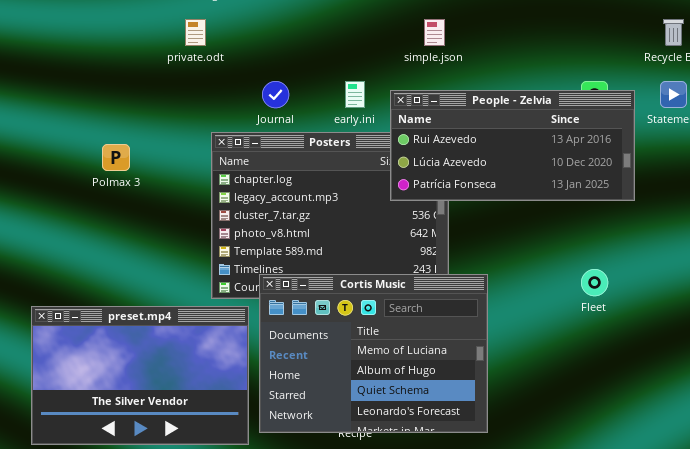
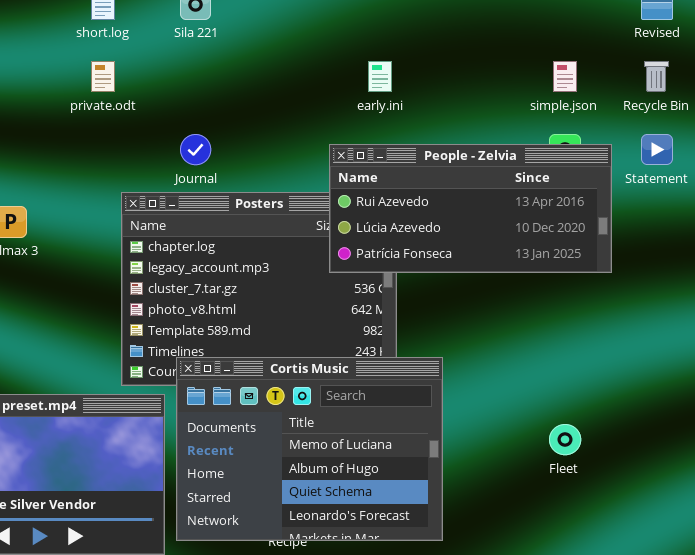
simple.json: [424,19,445,46] -> [553,61,577,92], moved
early.ini: [345,81,365,108] -> [368,61,392,92], moved
Fleet: [581,269,608,296] -> [549,424,581,455], moved

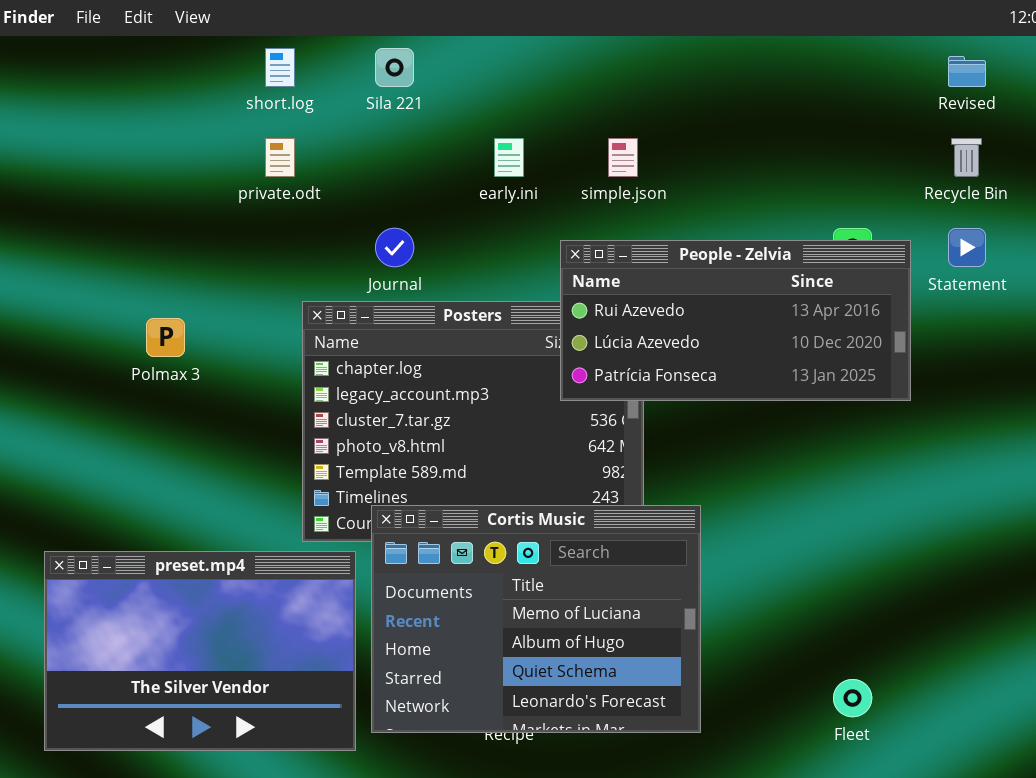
early.ini: [368,61,392,92] -> [494,138,524,177], moved
simple.json: [553,61,577,92] -> [608,138,638,177], moved
Fleet: [549,424,581,455] -> [833,679,872,717], moved

